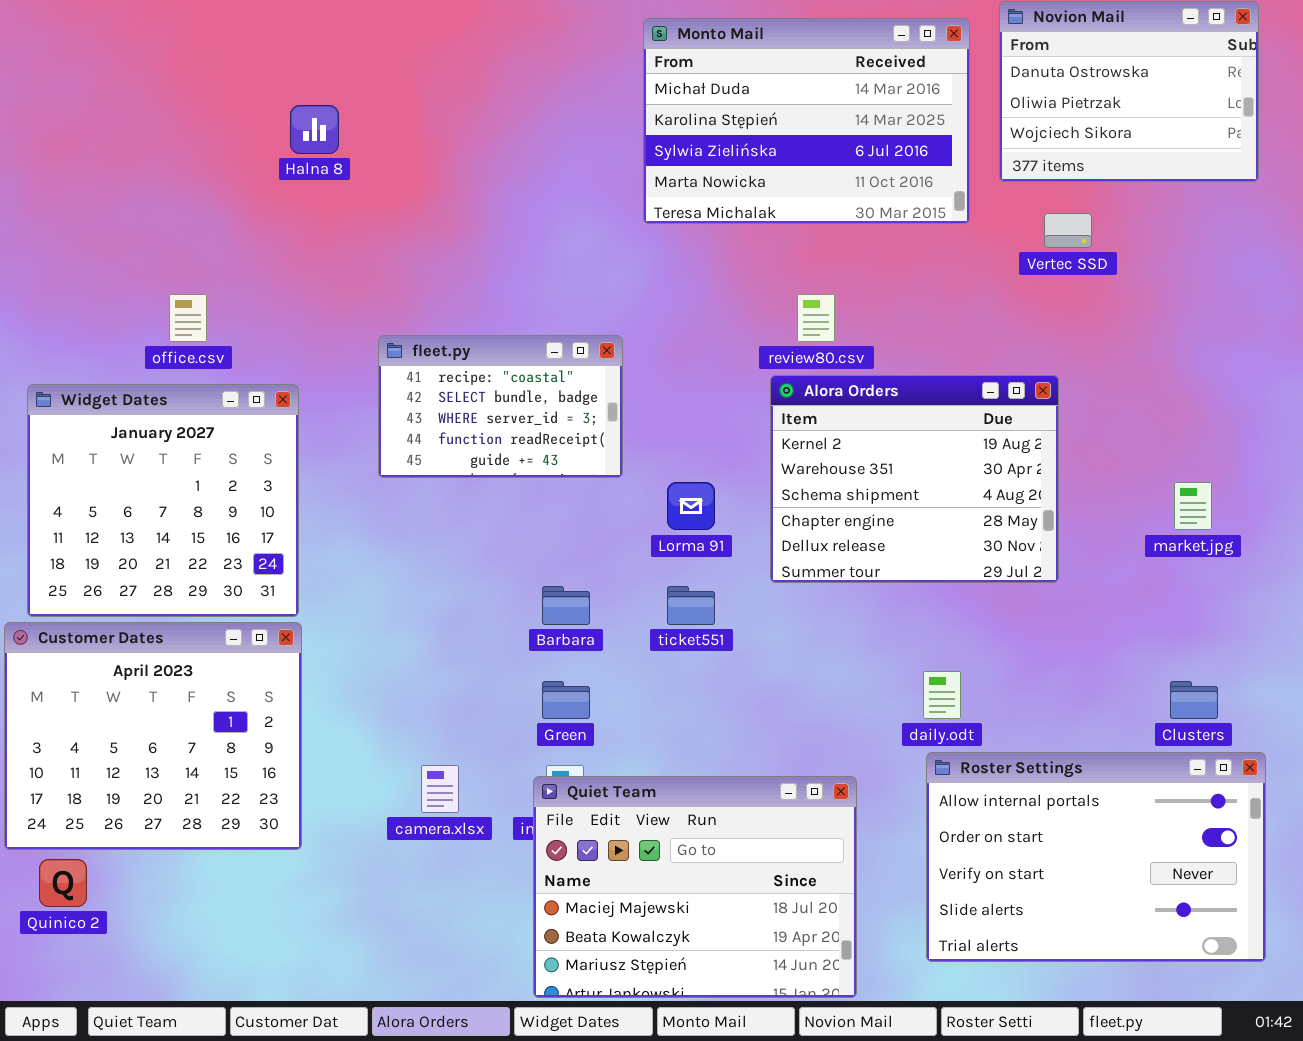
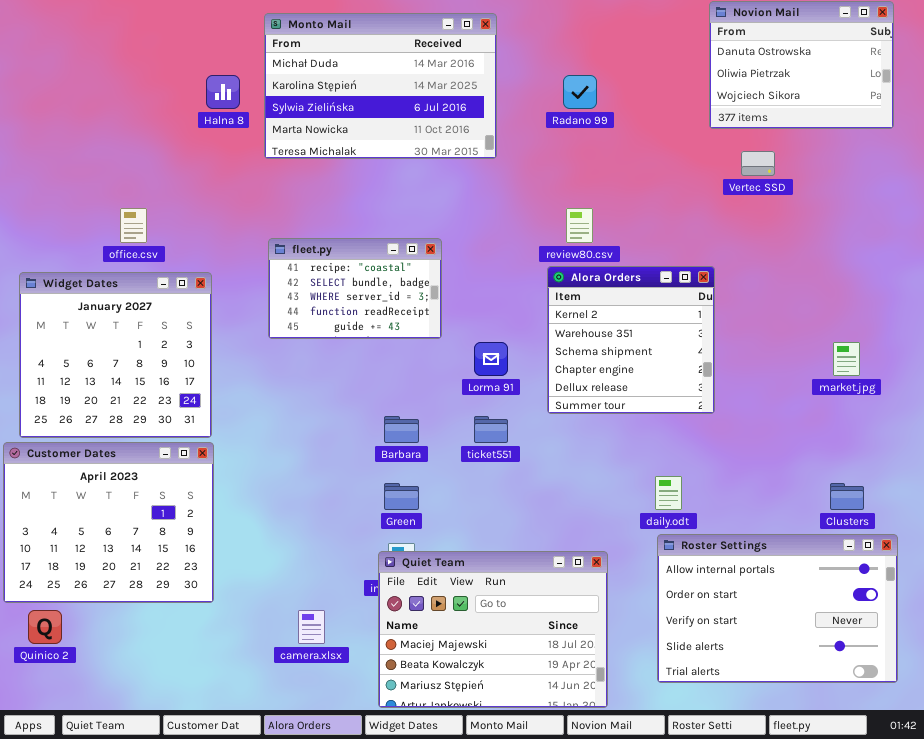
Monto Mail: [643,18,970,224] -> [264,13,497,159], moved
Alora Orders: [770,375,1059,583] -> [547,266,715,414], resized
camera.xlsx: [421,765,459,813] -> [298,610,325,644], moved

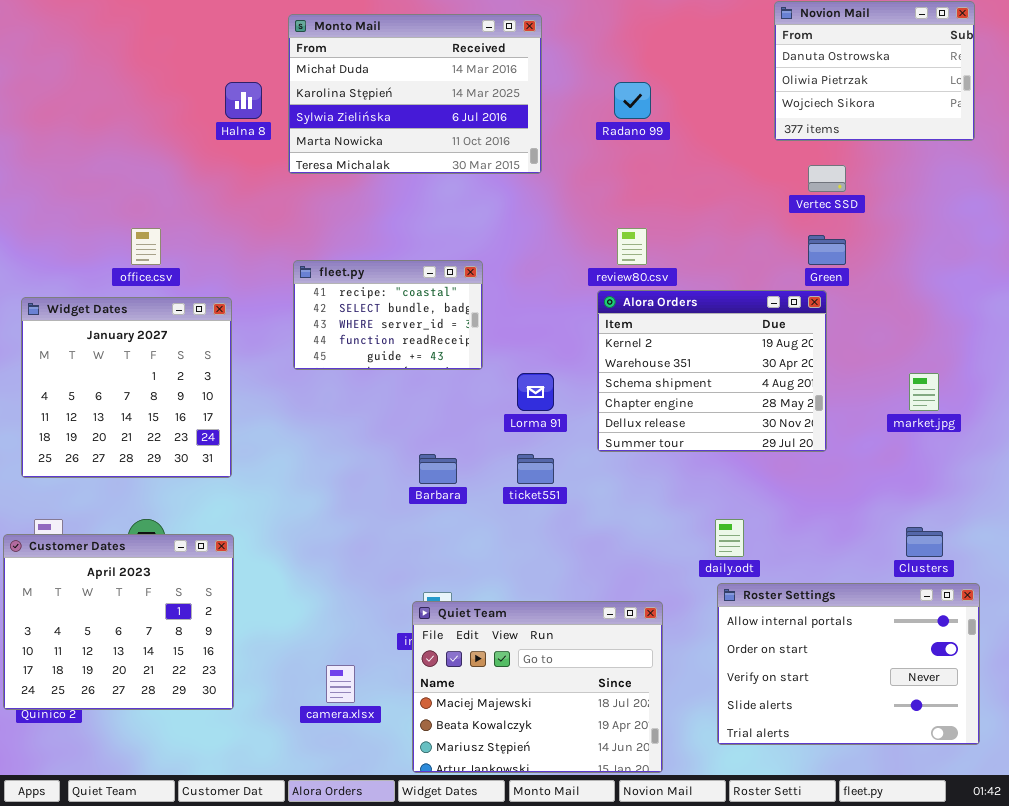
Alora Orders: [547,266,715,414] -> [597,290,827,452], resized
Customer Dates: [3,442,214,603] -> [3,534,234,710], moved
Green: [384,483,419,510] -> [808,235,846,265], moved

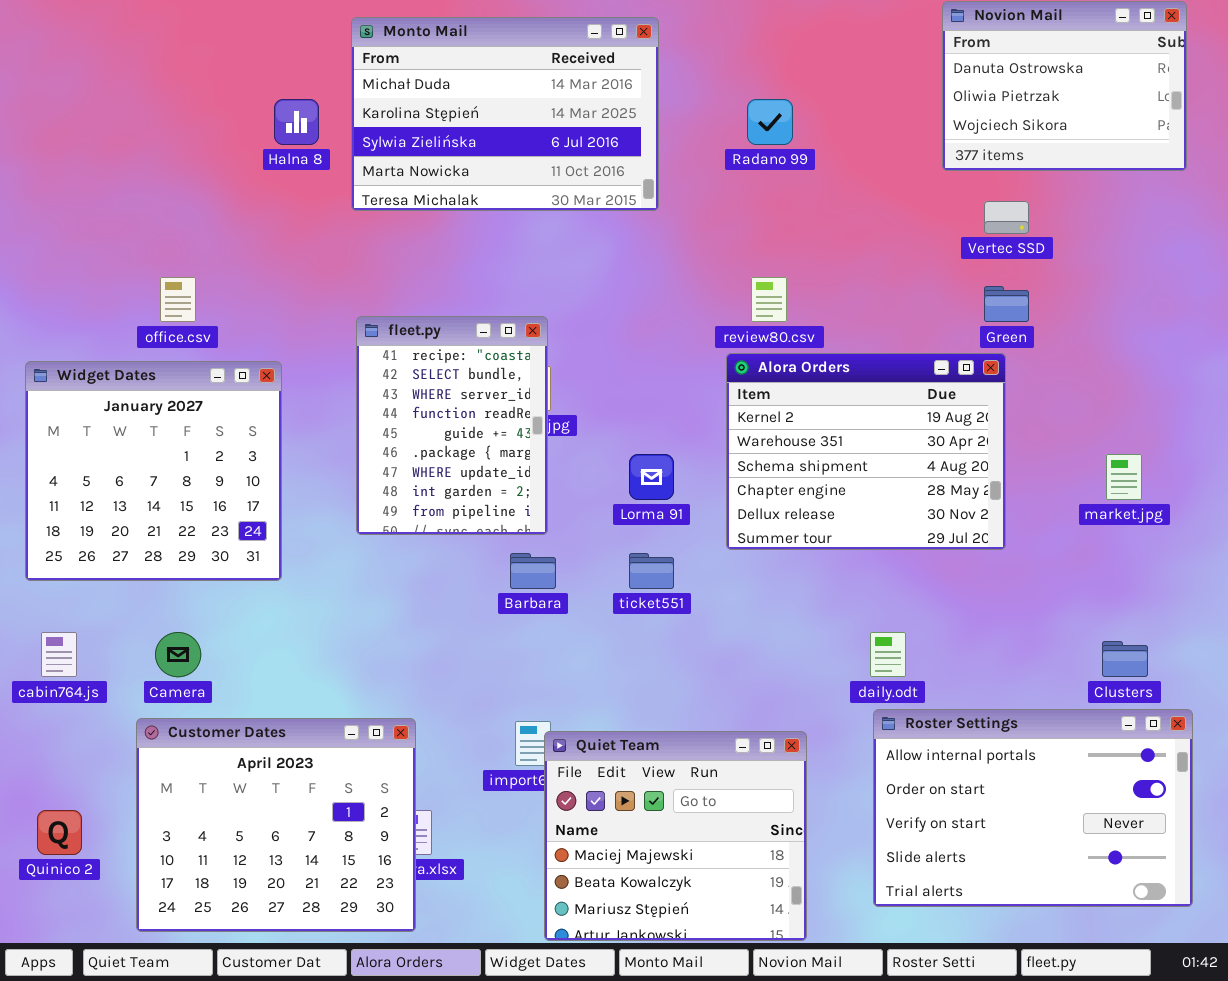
fleet.py: [293,260,483,370] -> [356,316,548,535], resized
Customer Dates: [3,534,234,710] -> [136,718,416,932], moved
Quiet Team: [412,601,663,773] -> [544,731,807,941], resized

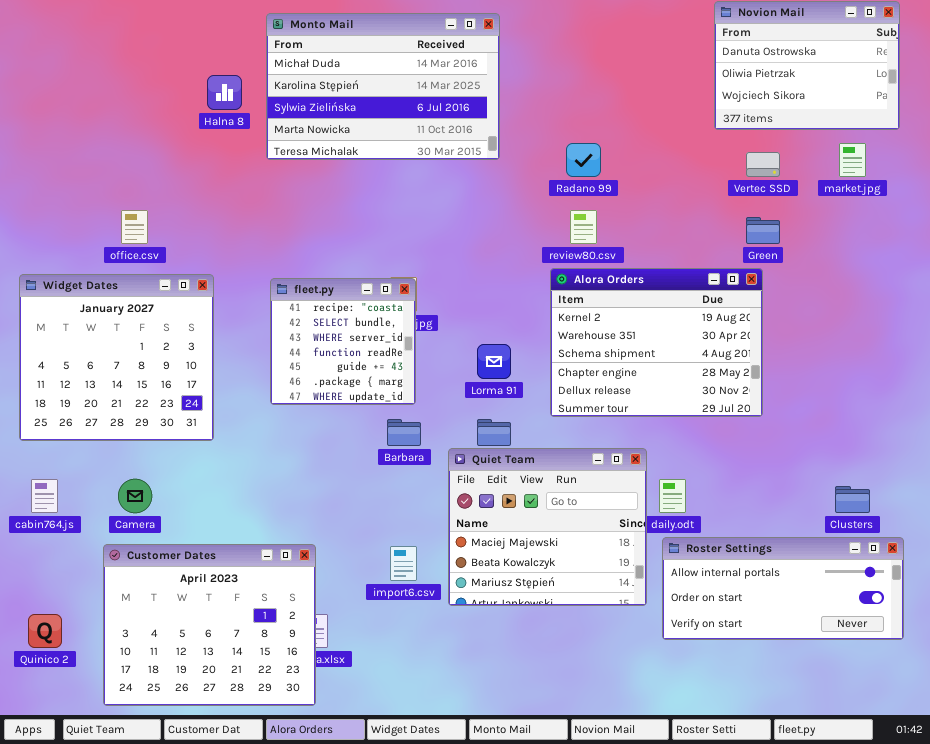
Radano 99: [747,99,793,145] -> [566,143,601,177], moved
fleet.py: [356,316,548,535] -> [270,278,416,405], resized
market.jpg: [1106,454,1142,500] -> [839,143,866,177], moved
Roster Settings: [873,709,1193,907] -> [662,537,904,640], resized
Quiet Team: [544,731,807,941] -> [448,448,647,606], moved

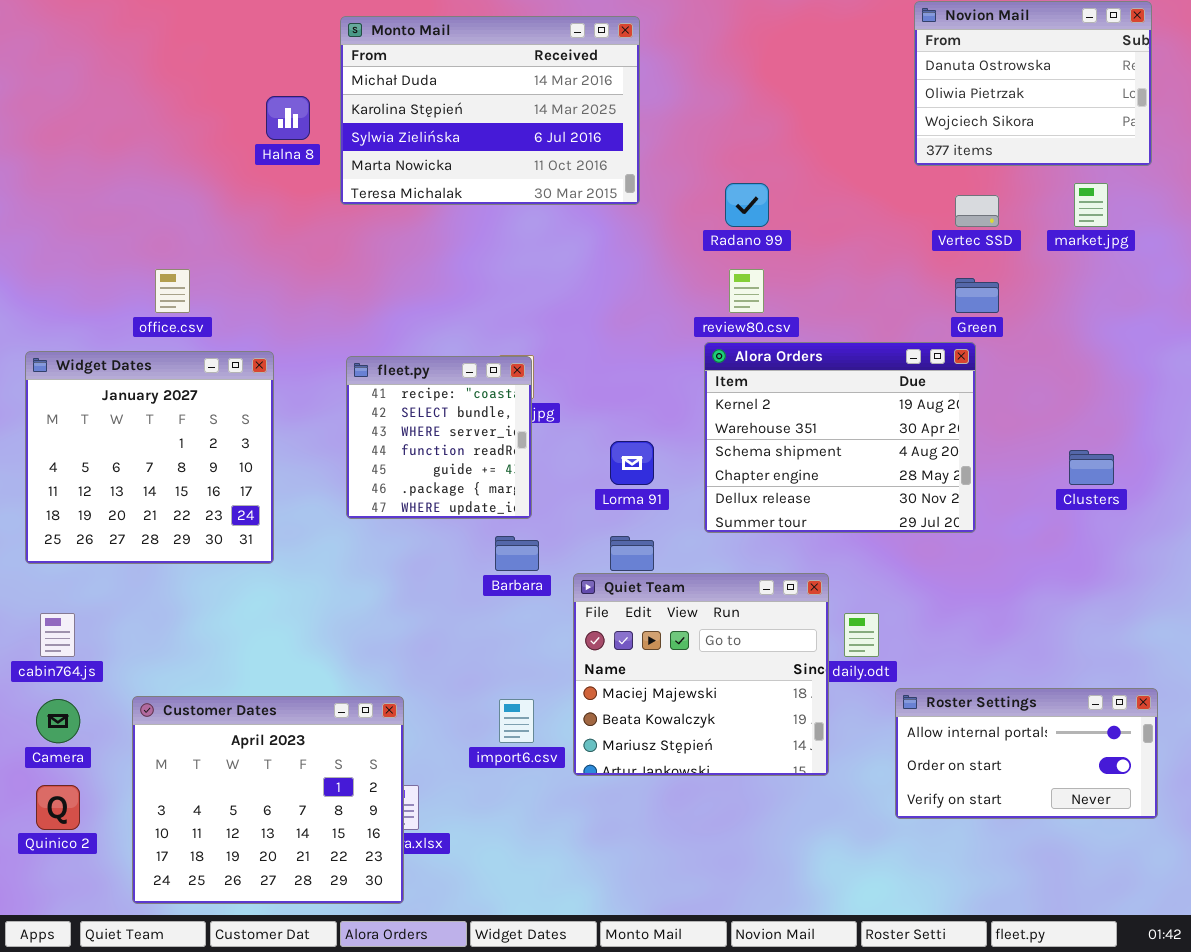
Camera: [118,479,152,513] -> [36,699,80,743], moved
Clusters: [835,486,870,513] -> [1069,450,1114,485], moved
Roster Settings: [662,537,904,640] -> [895,688,1158,819], resized

